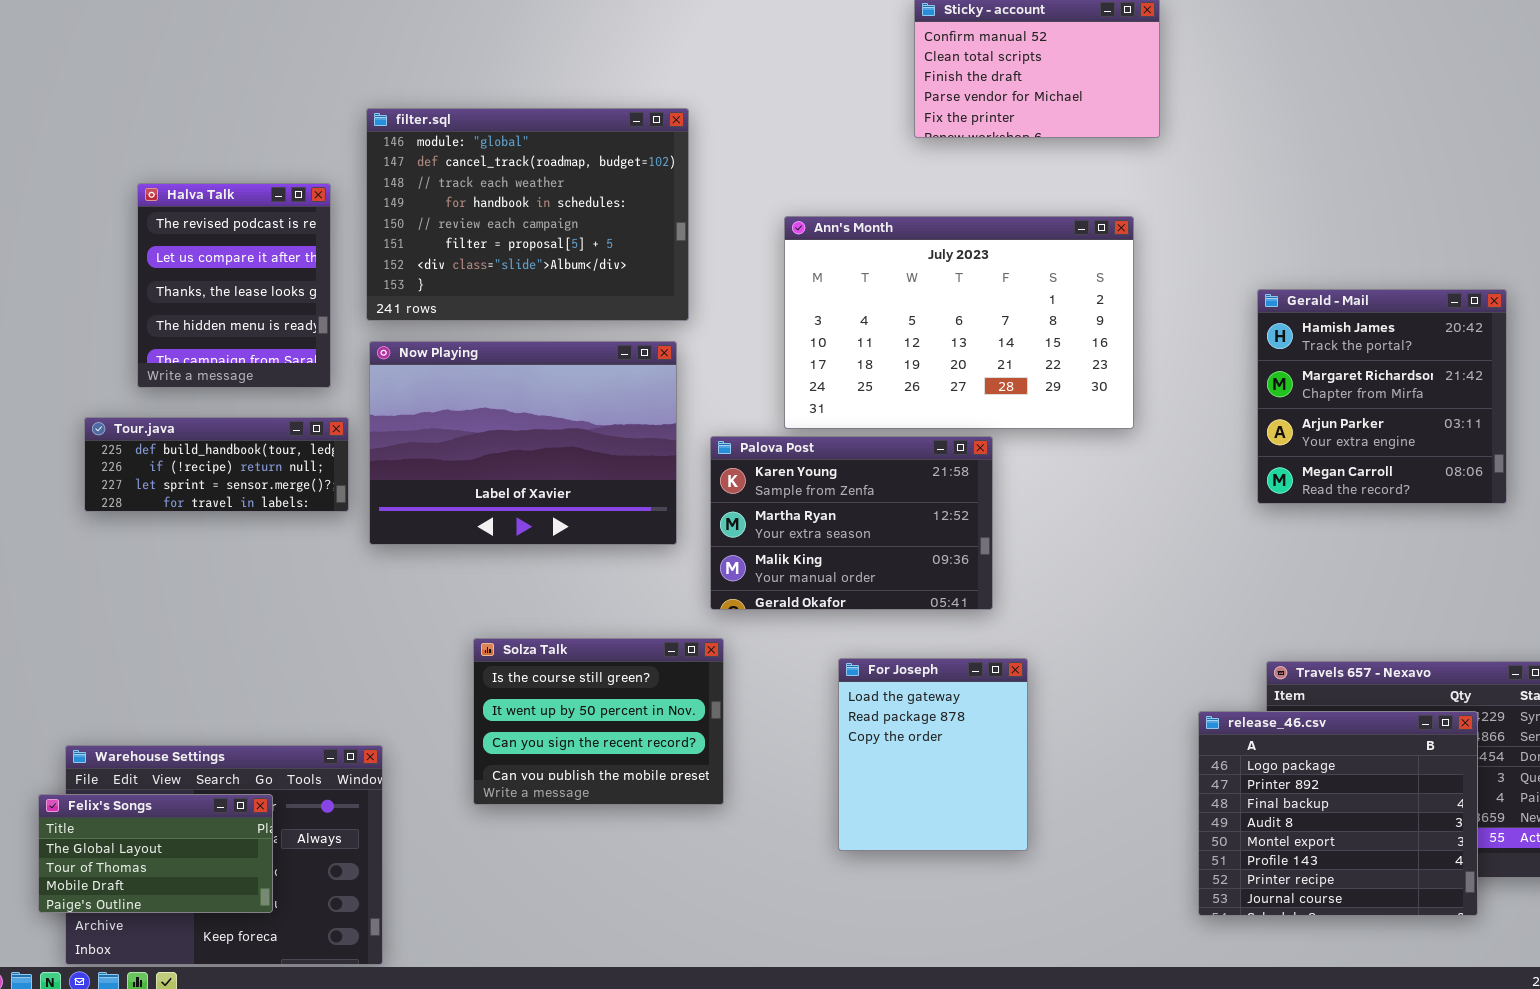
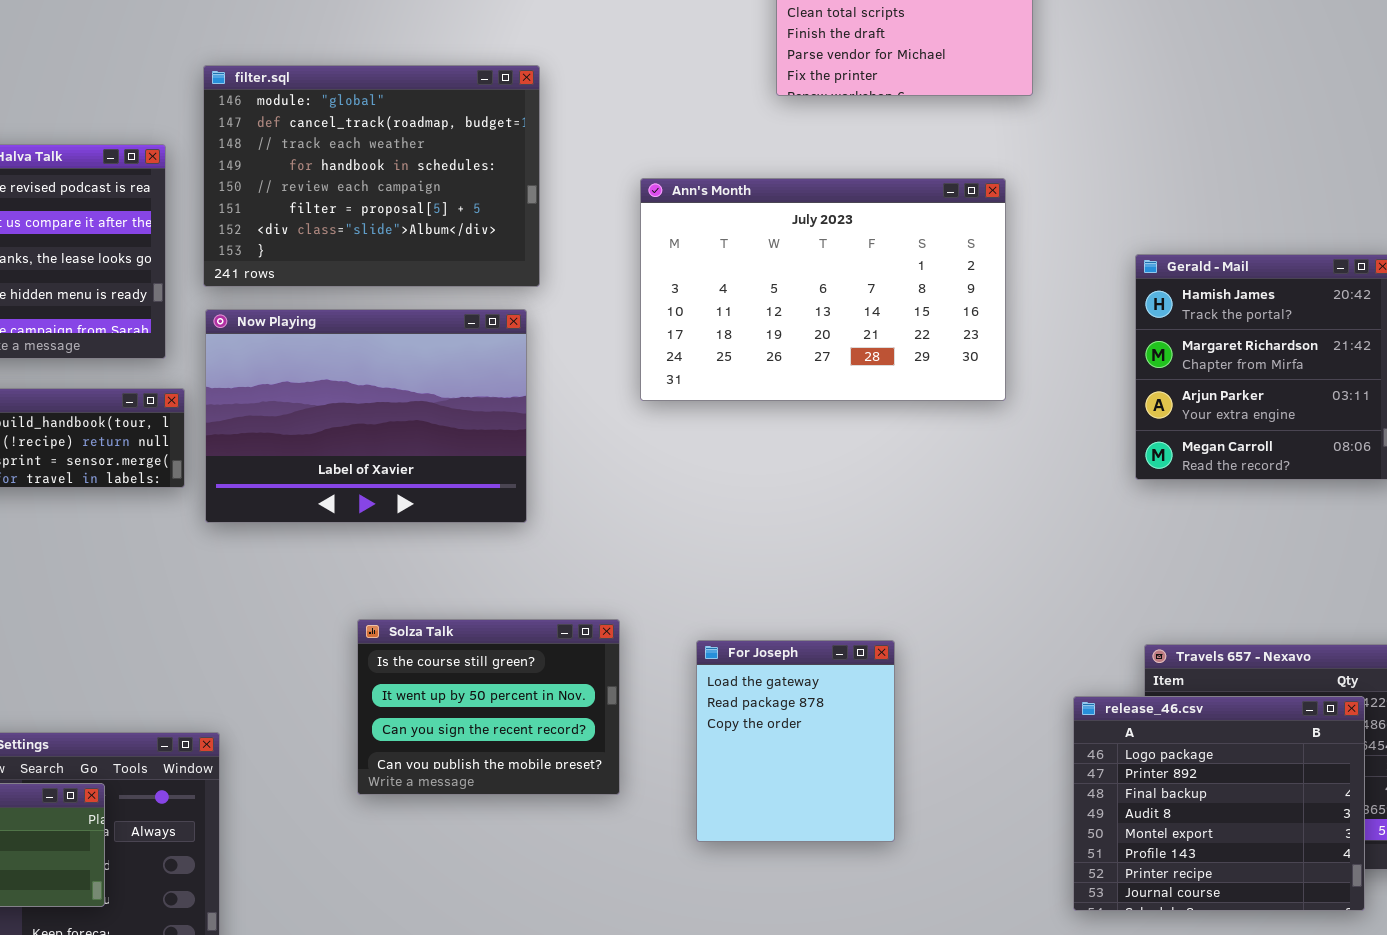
Palova Post: [710,436,993,610] -> none, closed
Solza Talk: [473,638,724,805] -> [357,619,620,795], moved

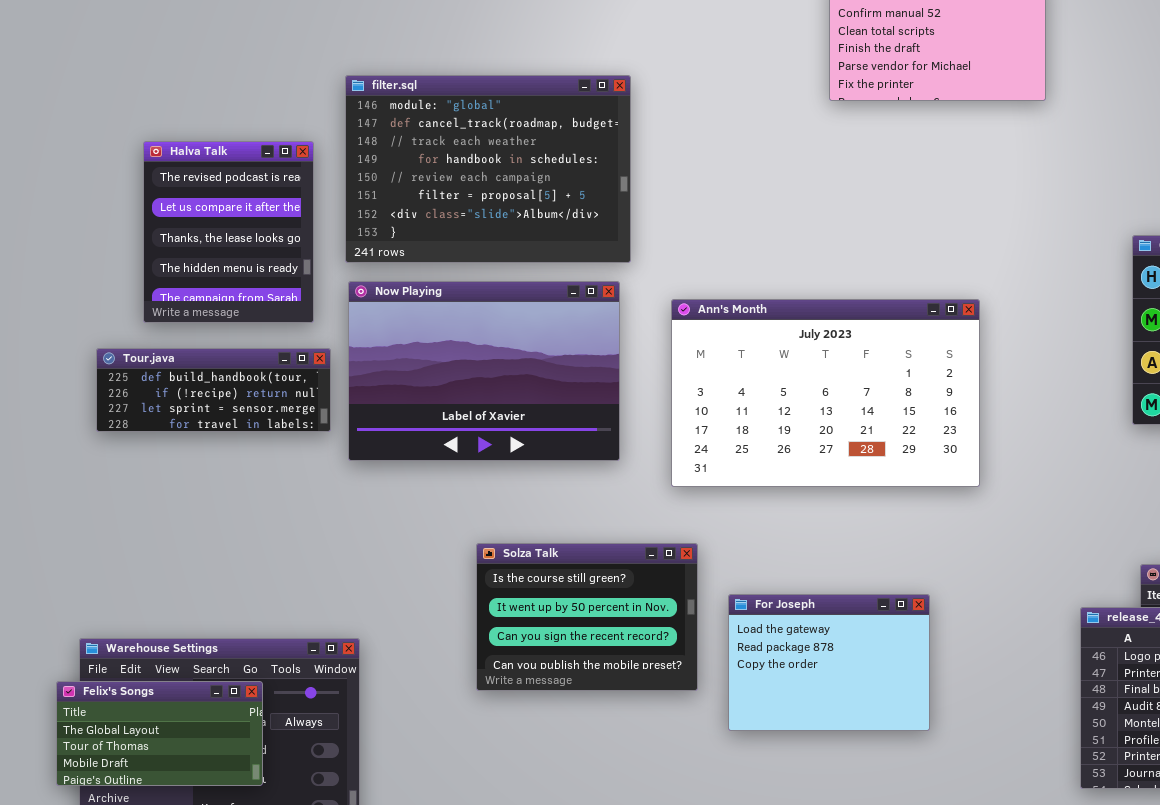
Ann's Month: [640,178,1006,401] -> [671,299,980,487], moved
For Joseph: [696,640,895,842] -> [728,594,930,731], resized

